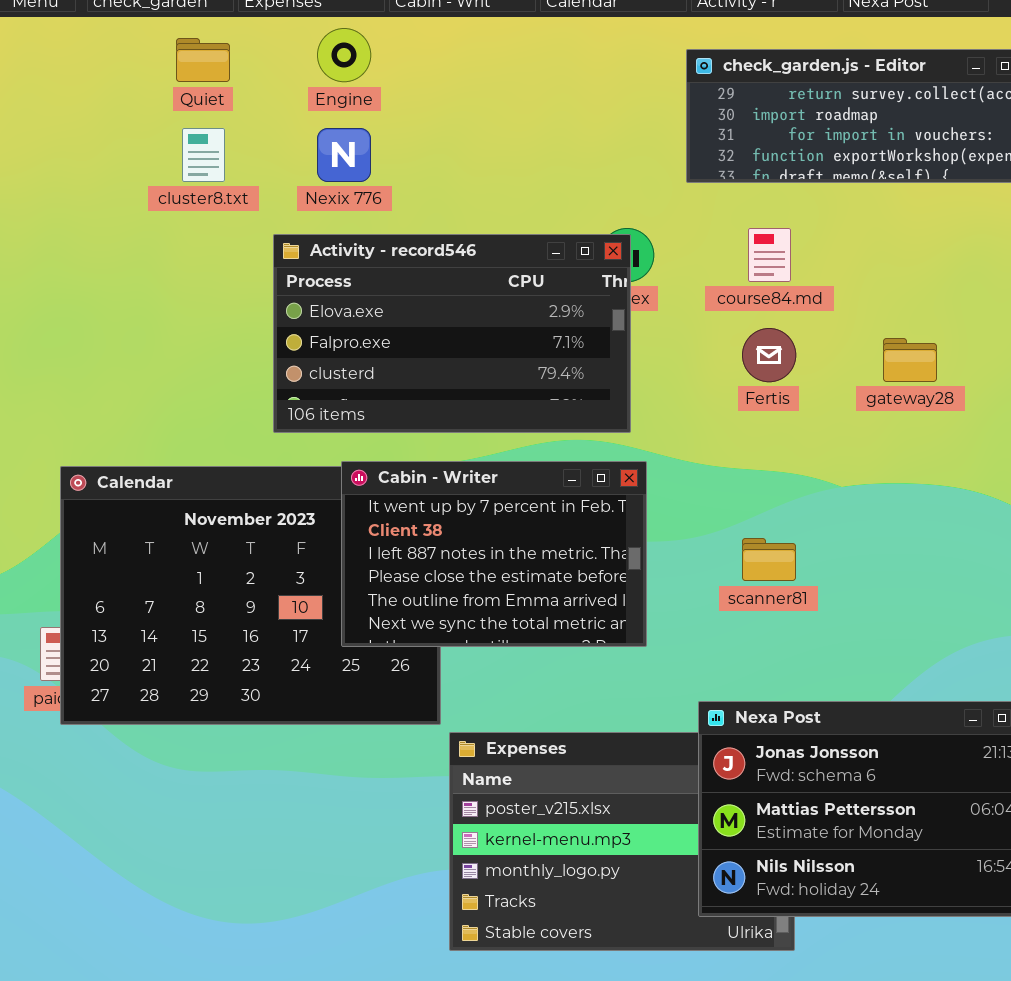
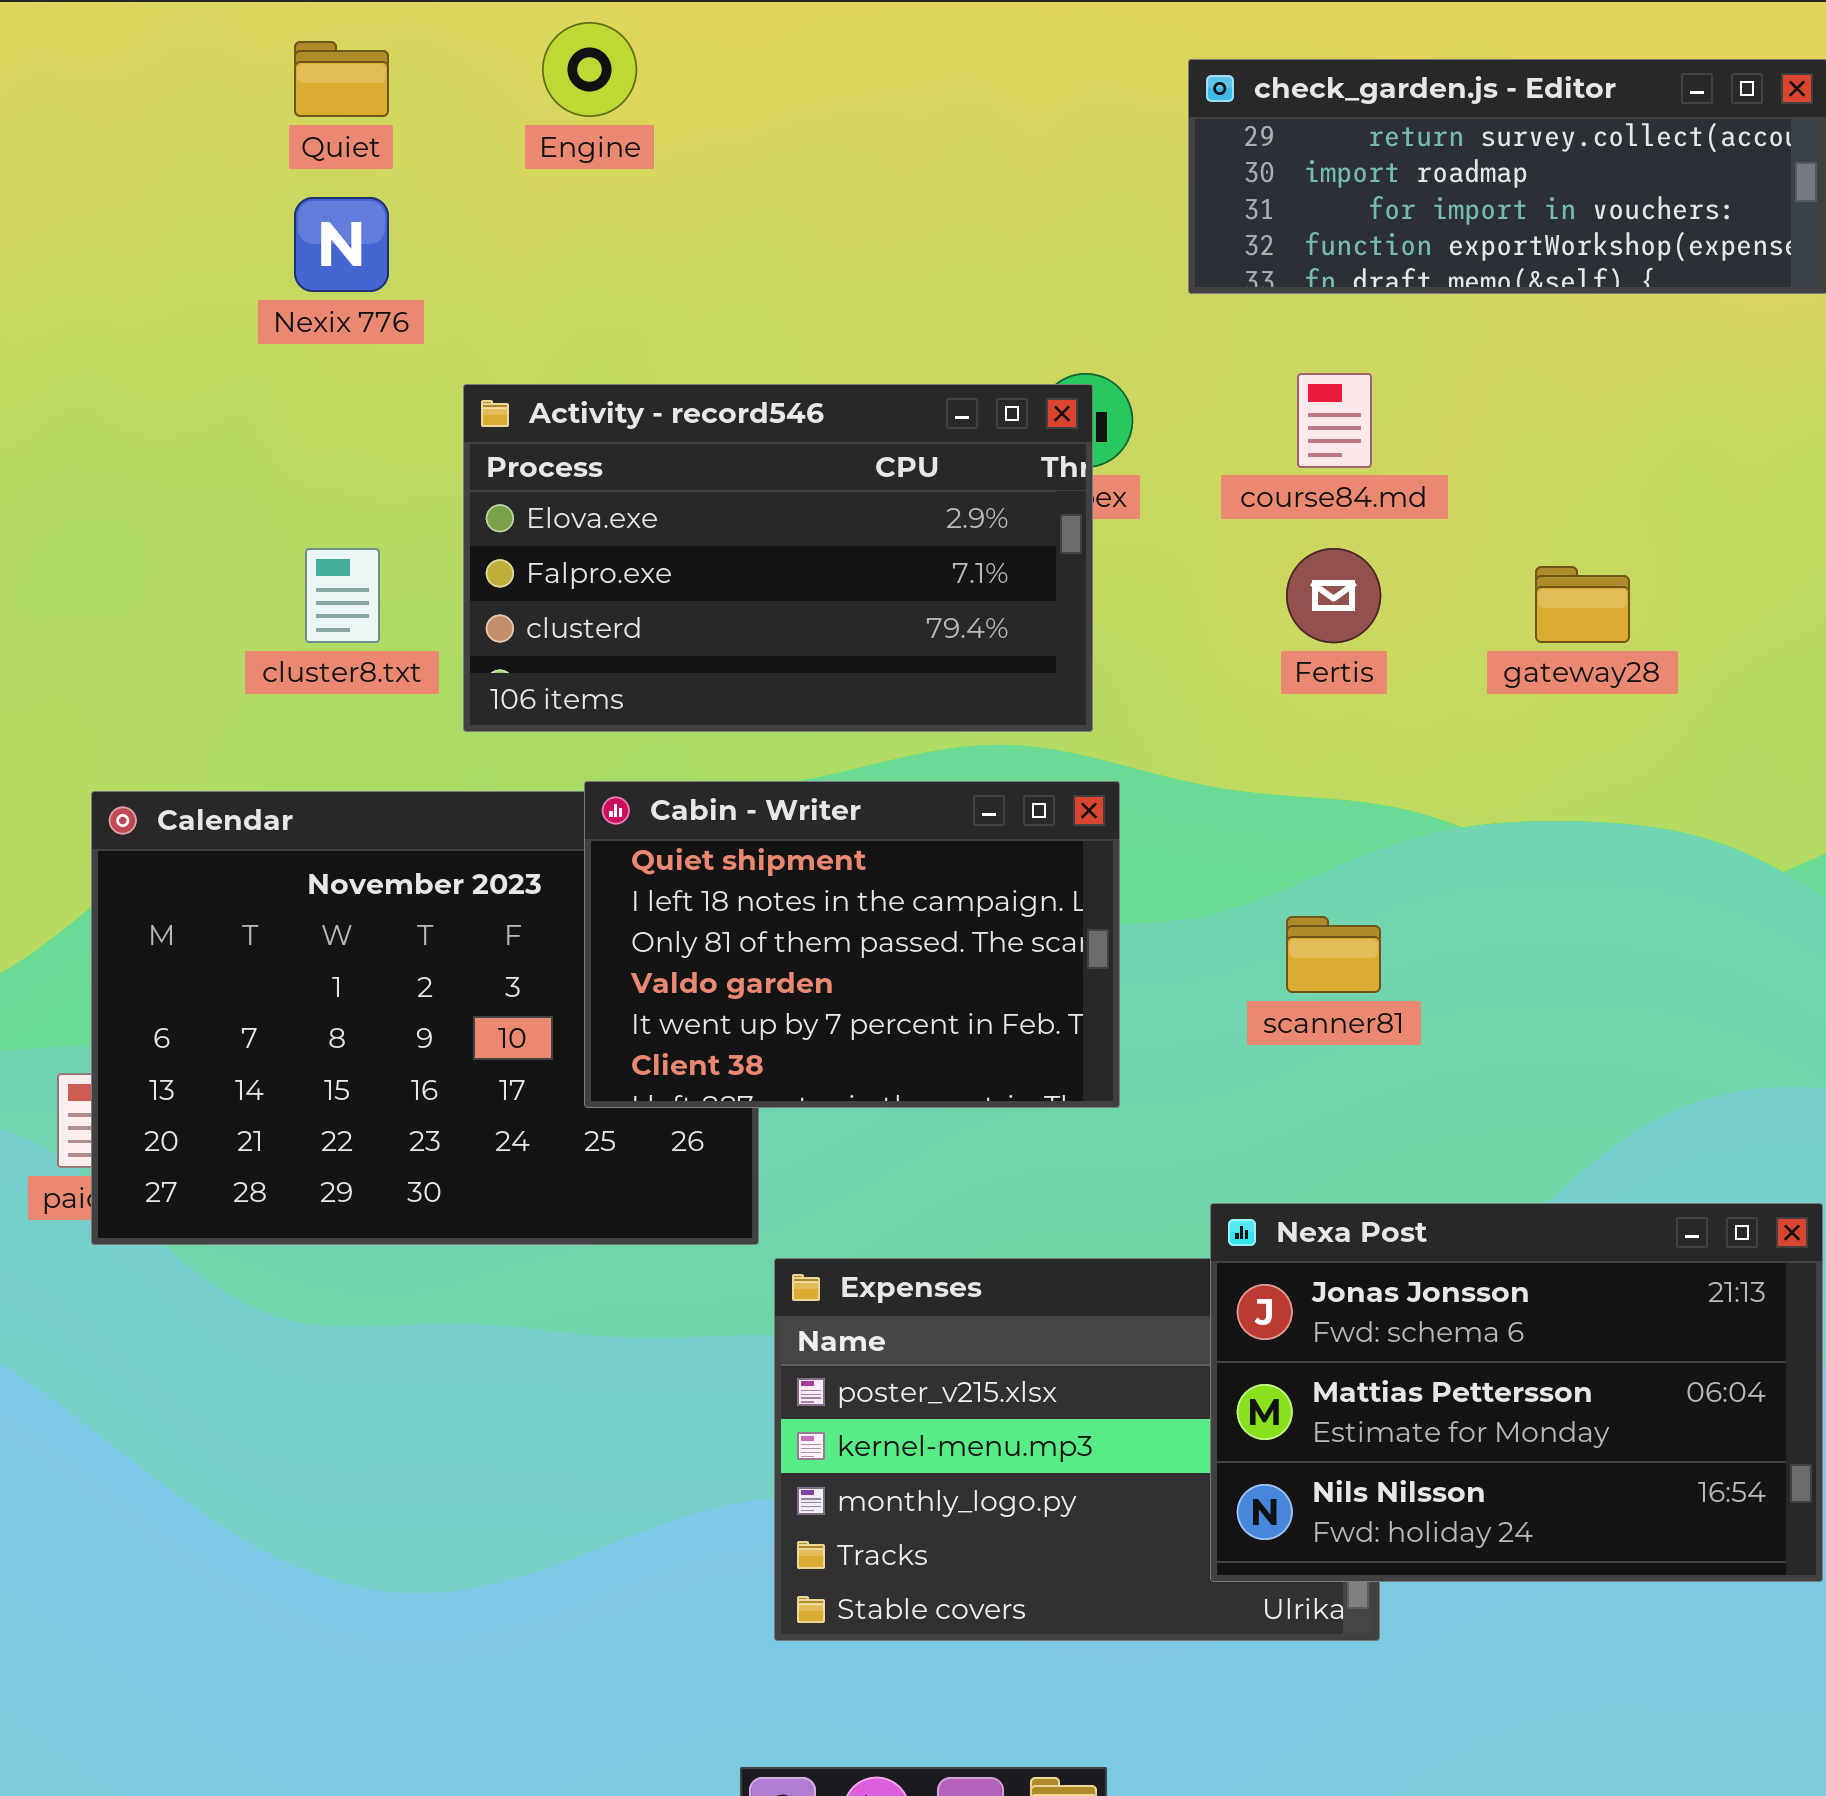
cluster8.txt: [182,128,225,182] -> [305,548,380,643], moved
Nexix 776: [317,128,371,182] -> [294,197,389,292], moved
Cabin - Writer: [341,461,647,647] -> [584,781,1120,1108], scrolled up 4 rows

